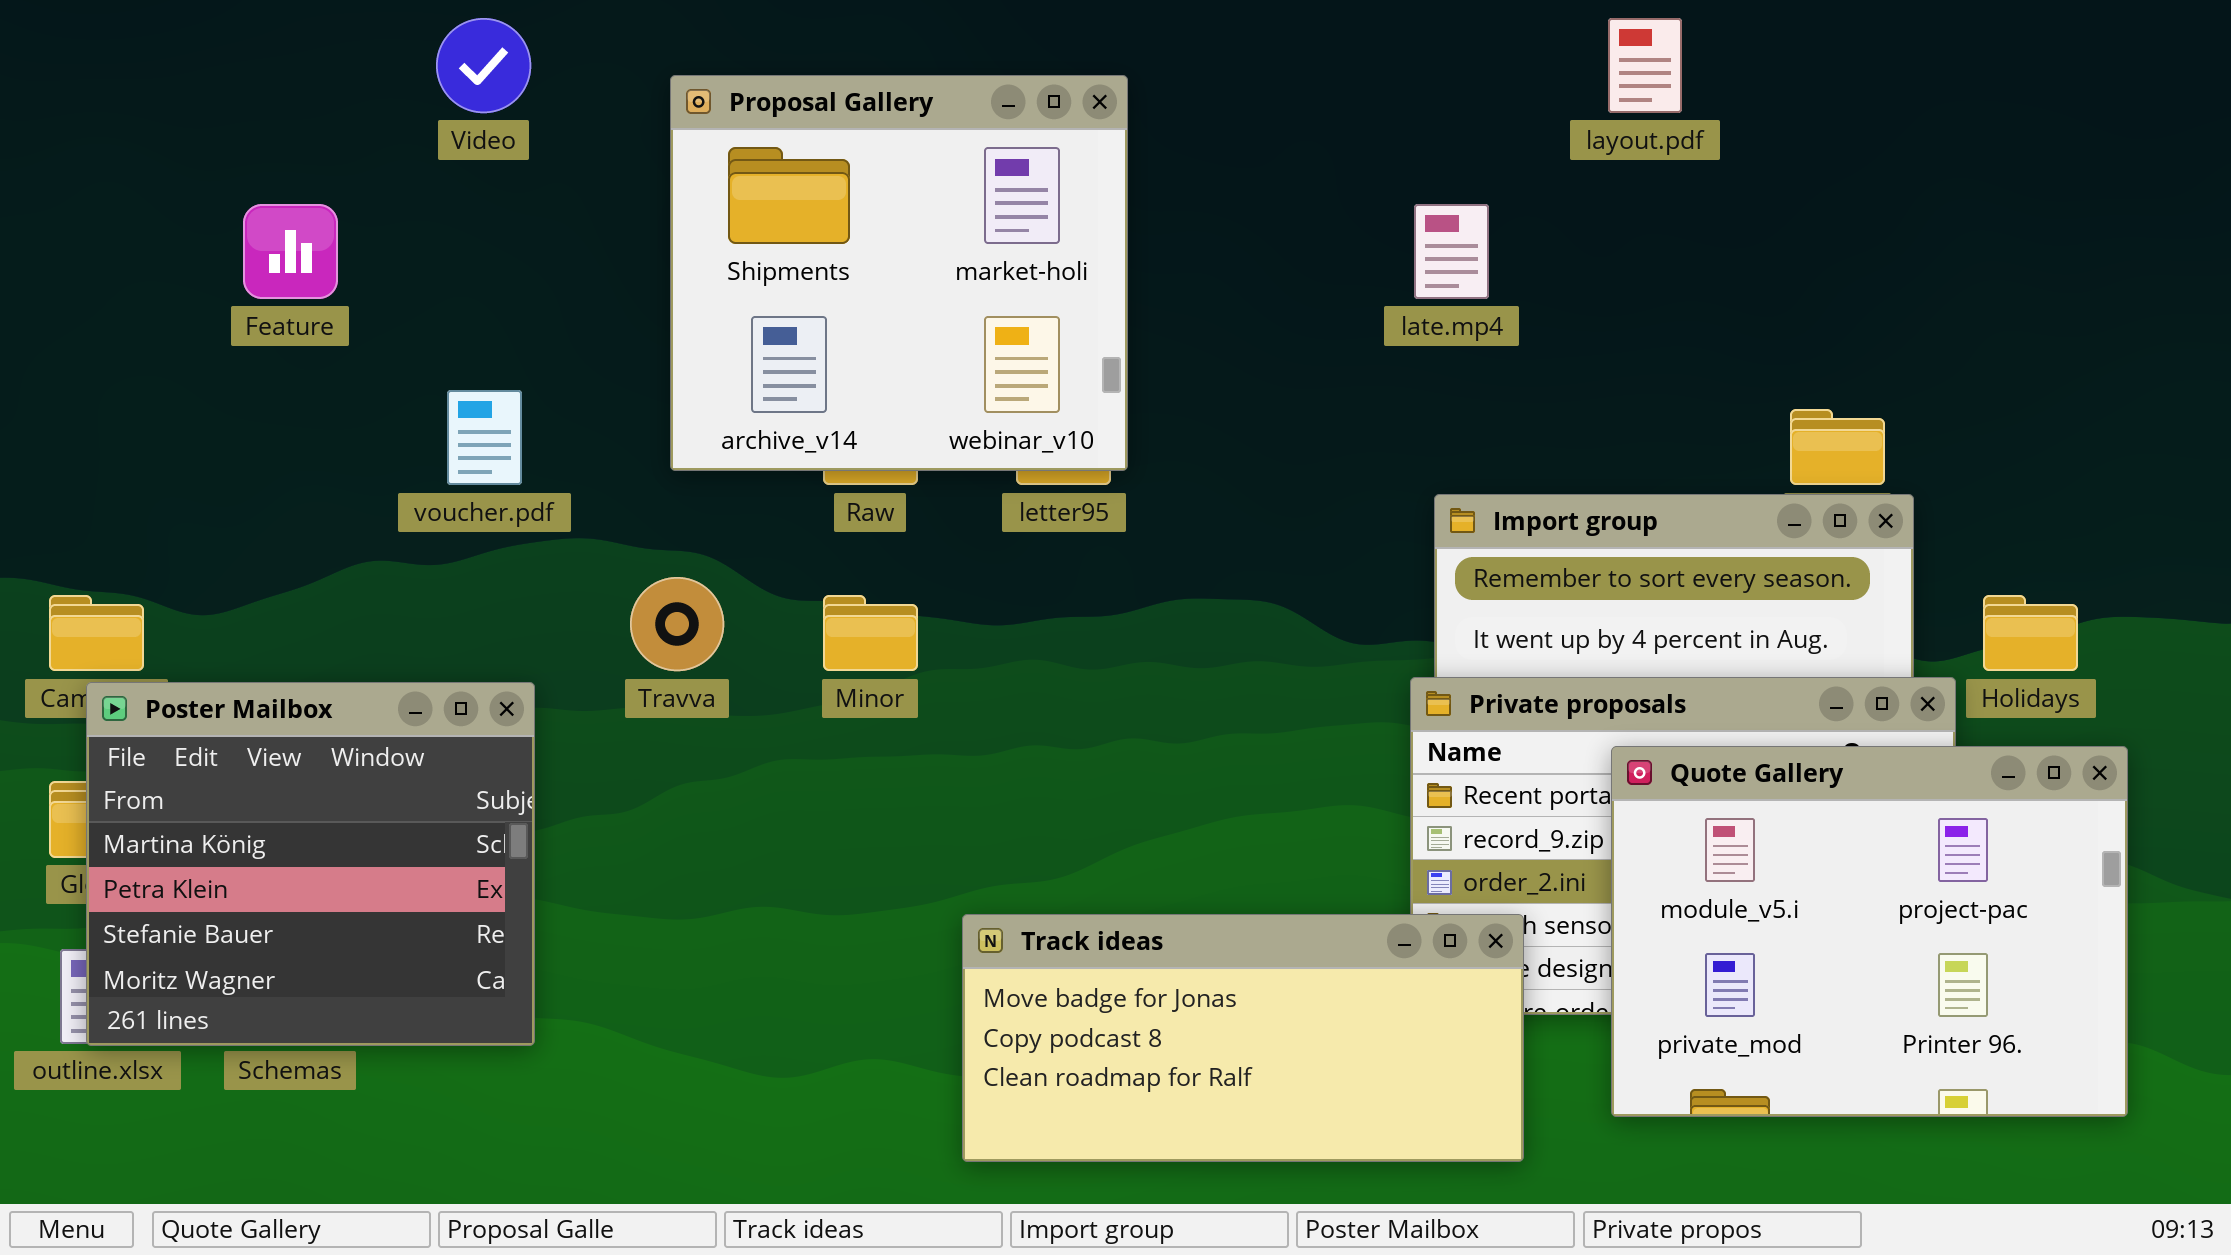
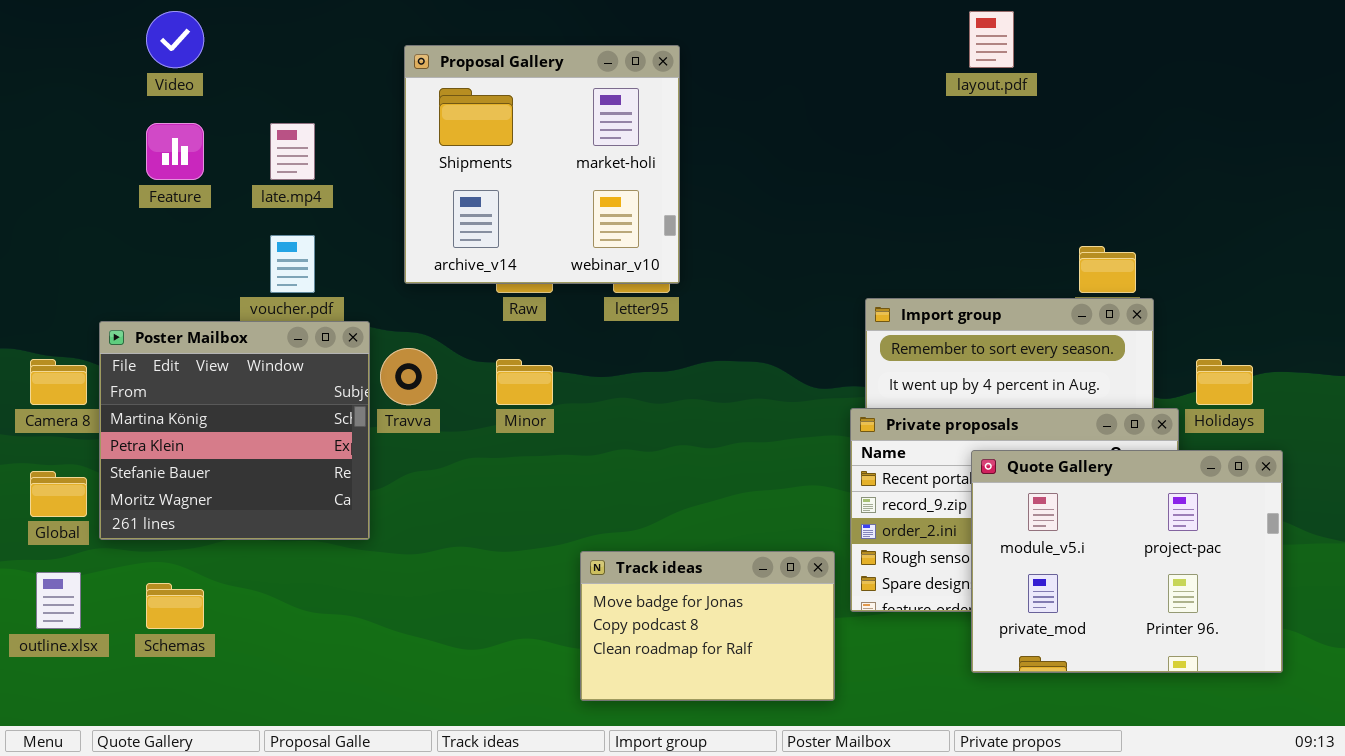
Video: [436,18,531,113] -> [146,11,204,68], moved
late.mp4: [1414,204,1489,299] -> [270,123,315,180], moved
Poster Mailbox: [86,682,535,1046] -> [99,321,370,540], moved
Track ideas: [962,914,1524,1162] -> [580,551,835,701], resized

